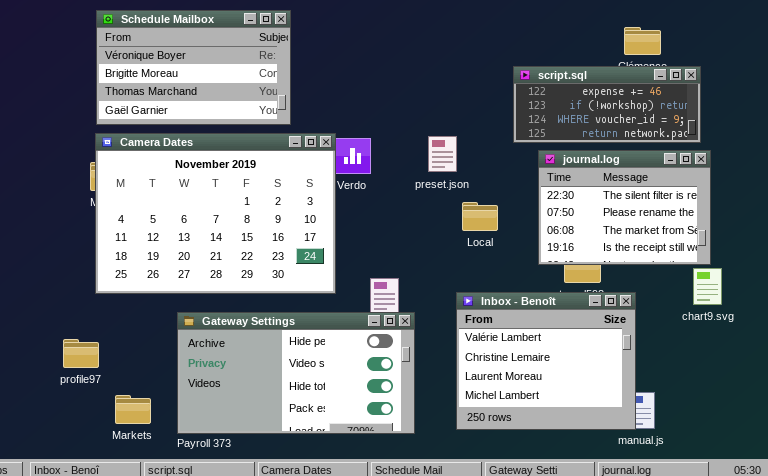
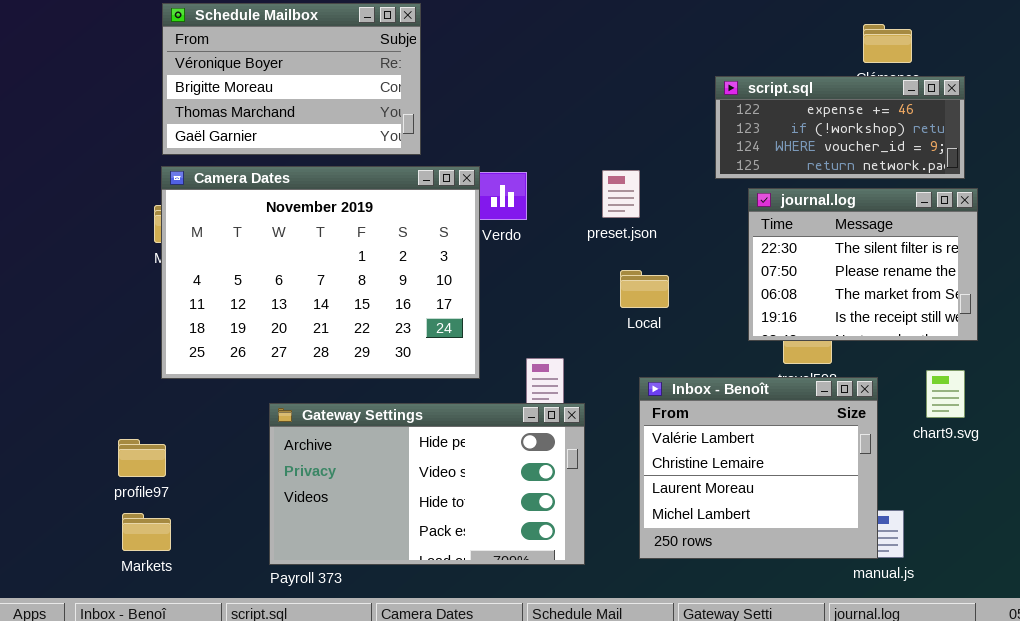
Local: [462,202,498,231] -> [620,270,669,308], moved
chart9.svg: [693,268,722,305] -> [926,370,965,418], moved
Markets: [115,395,151,424] -> [122,513,171,551], moved

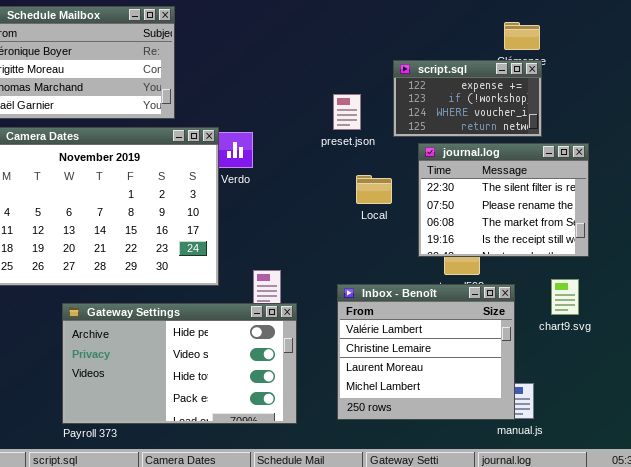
script.sql: [715,76,965,179] -> [393,60,542,137], resized
preset.json: [602,170,640,218] -> [333,94,361,130], moved
Local: [620,270,669,308] -> [356,175,392,204], moved

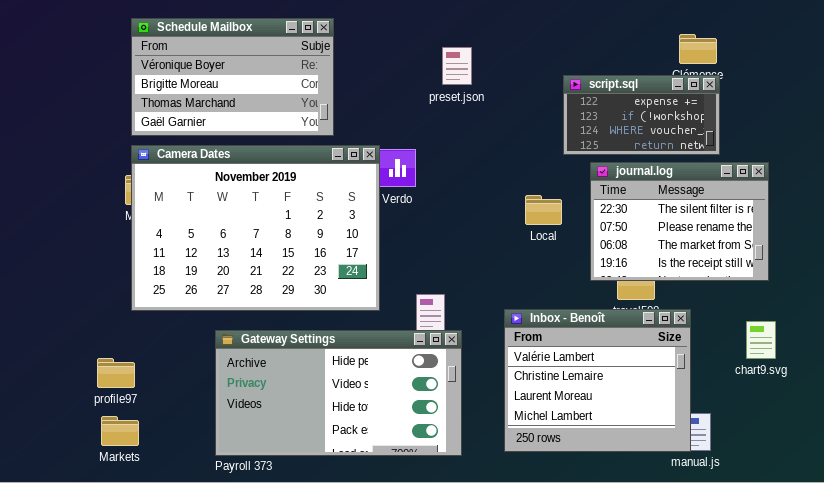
preset.json: [333,94,361,130] -> [442,47,472,85], moved
chart9.svg: [551,279,579,315] -> [746,321,776,359], moved

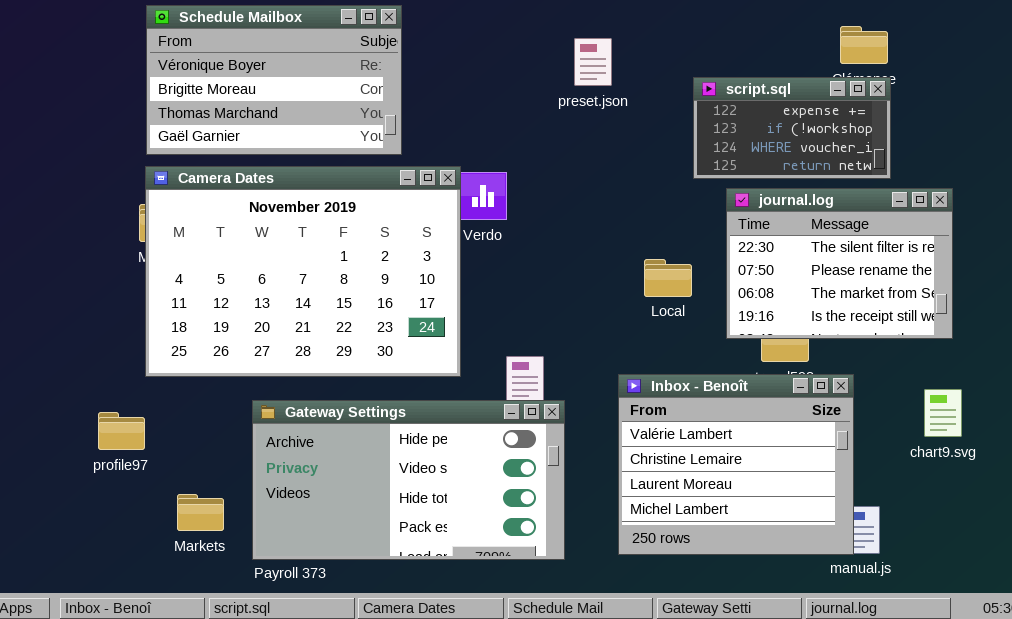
preset.json: [442,47,472,85] -> [574,38,612,86], moved
Local: [525,195,562,225] -> [644,259,692,297], moved
profile97: [97,358,135,388] -> [98,412,145,450], moved
Markets: [101,416,139,446] -> [177,494,224,531], moved

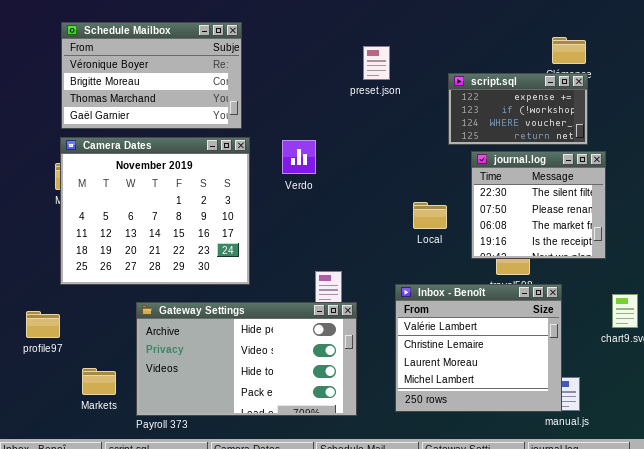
Camera Dates: [145,166,461,377] -> [60,137,250,285], resized
journal.log: [726,188,953,339] -> [471,151,606,259], resized

